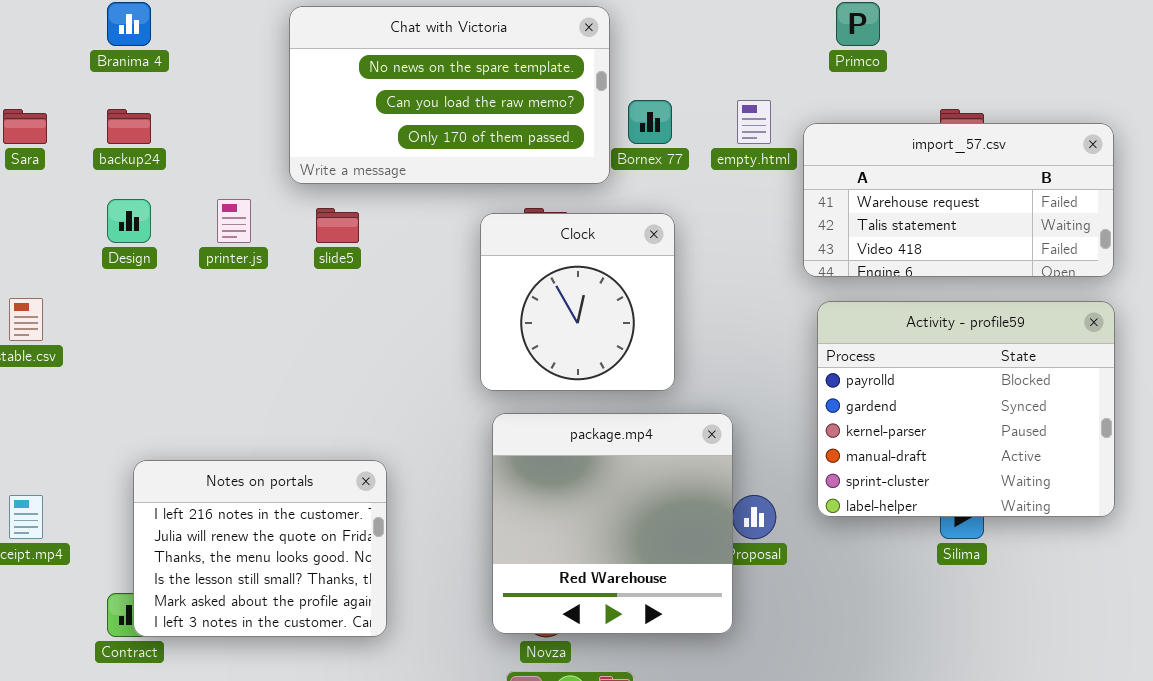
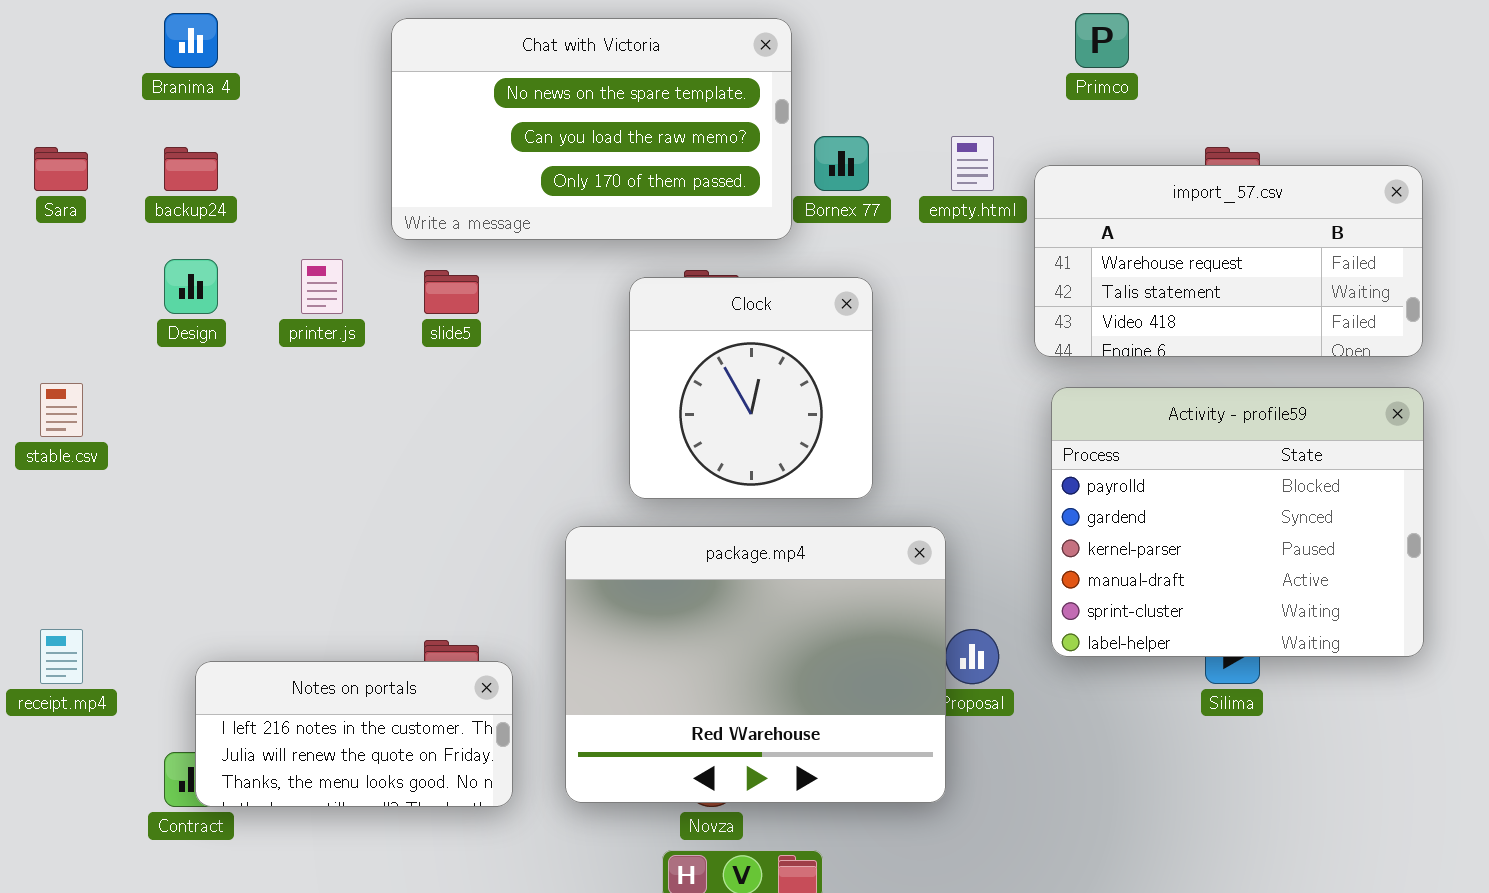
package.mp4: [492,413,733,634] -> [565,526,946,803], resized
Notes on portals: [133,460,387,637] -> [195,661,513,807], resized

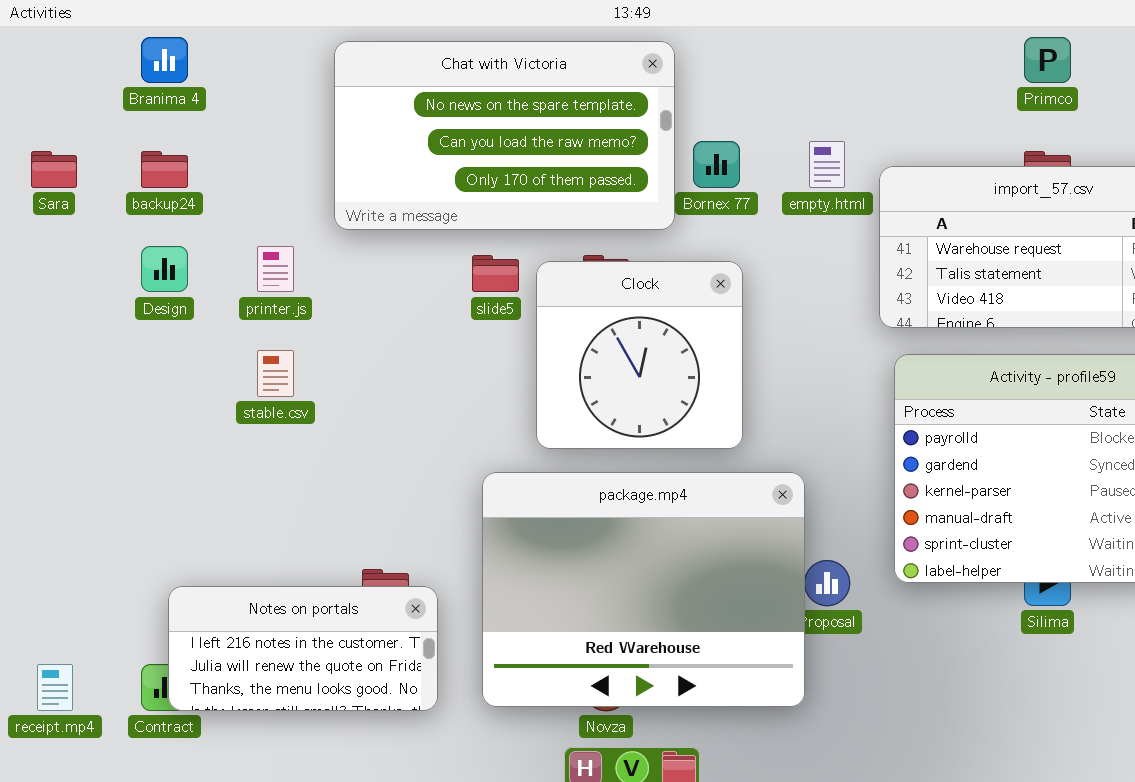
Primco: [1075,13,1129,68] -> [1024,37,1071,83], moved
slide5: [424,270,479,314] -> [472,255,519,292], moved
stable.csv: [40,383,83,437] -> [257,350,294,397], moved
receipt.mp4: [40,629,83,684] -> [37,664,73,711], moved

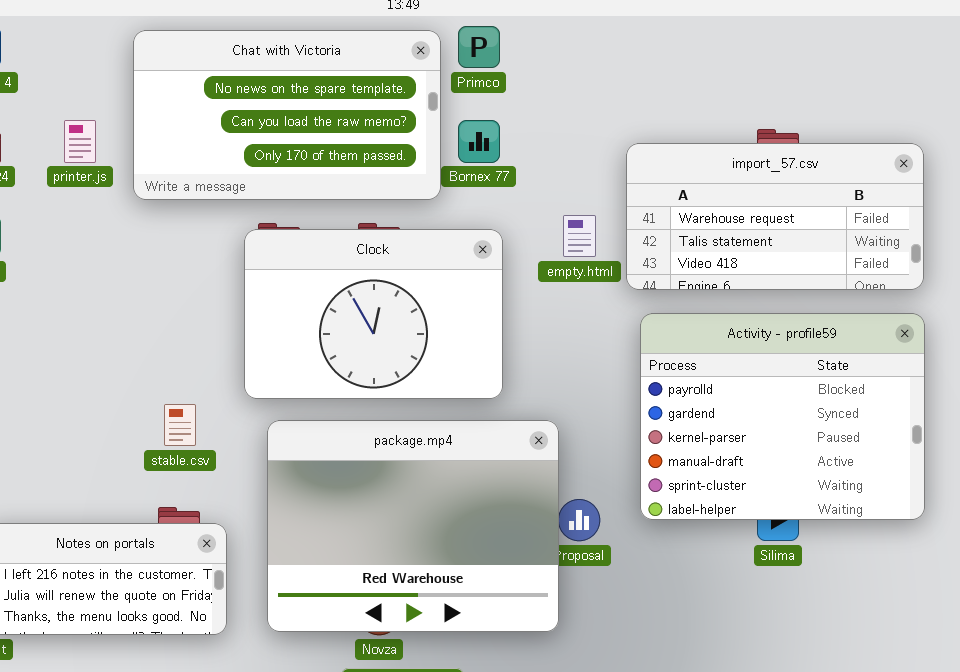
Primco: [1024,37,1071,83] -> [458,26,500,68], moved
empty.html: [809,141,845,188] -> [563,215,596,257], moved
printer.js: [257,246,294,292] -> [64,120,96,163], moved
Clock: [536,261,743,449] -> [244,229,503,399], resized
stable.csv: [257,350,294,397] -> [164,404,196,446], moved

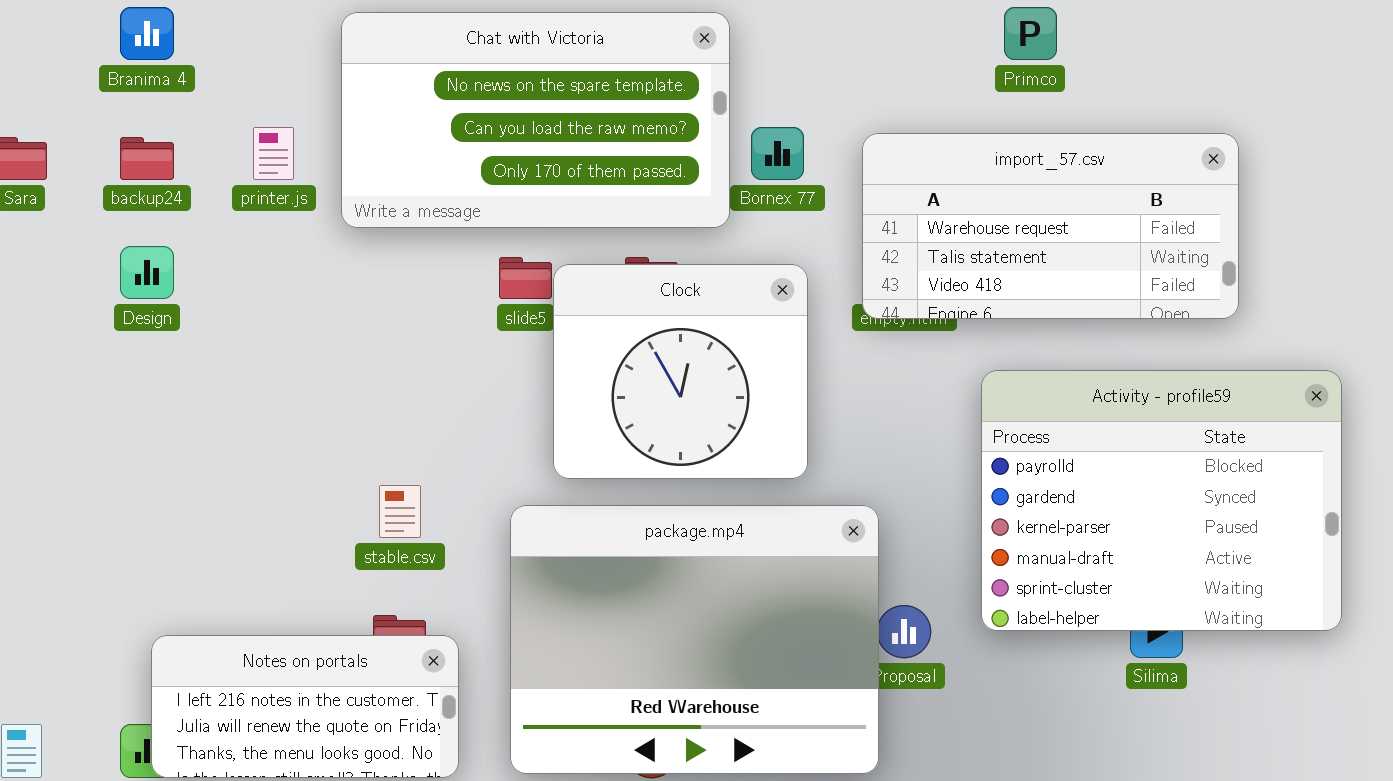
Primco: [458,26,500,68] -> [1004,7,1057,60], moved
import_57.csv: [626,143,924,290] -> [862,133,1239,319], moved
Clock: [244,229,503,399] -> [553,264,808,479], resized

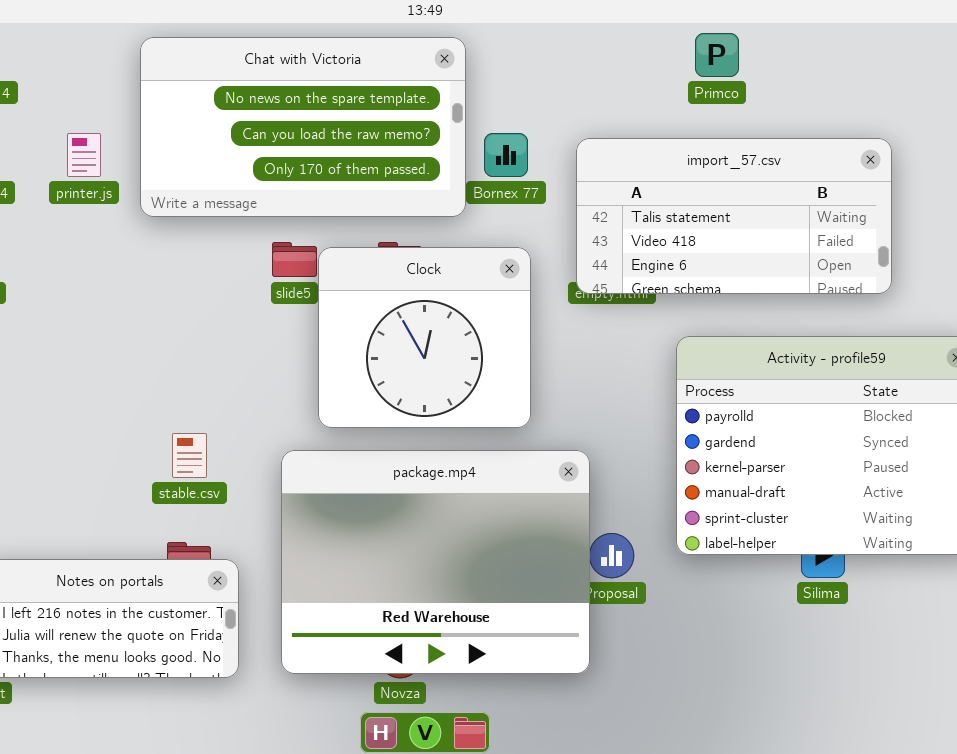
import_57.csv: [862,133,1239,319] -> [576,138,892,294], scrolled down 1 row

